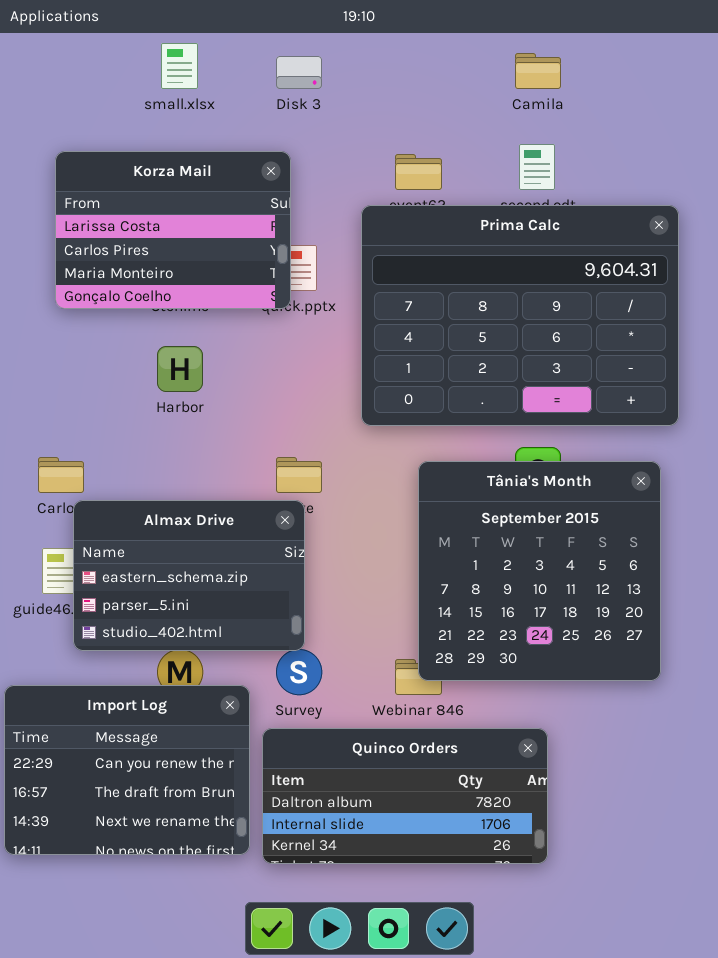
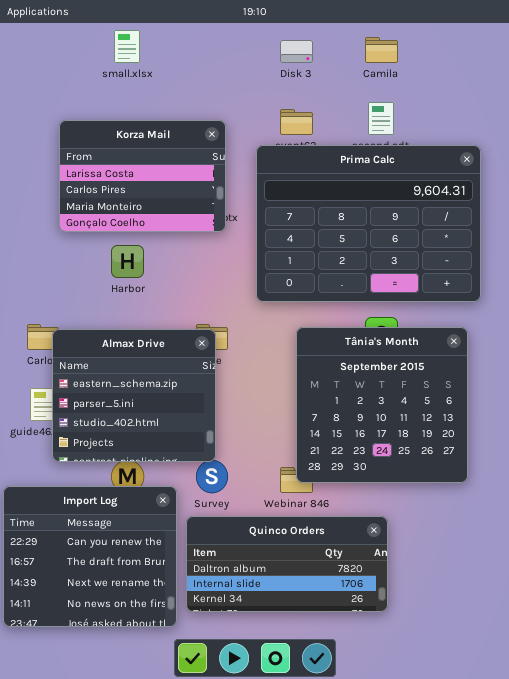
Disk 3: [276,56,322,89] -> [280,40,313,63], moved
Korza Mail: [55,151,291,309] -> [59,120,226,232], moved
Almax Drive: [73,500,305,651] -> [52,329,216,462], resized
Import Log: [4,685,250,855] -> [3,486,177,627], resized

